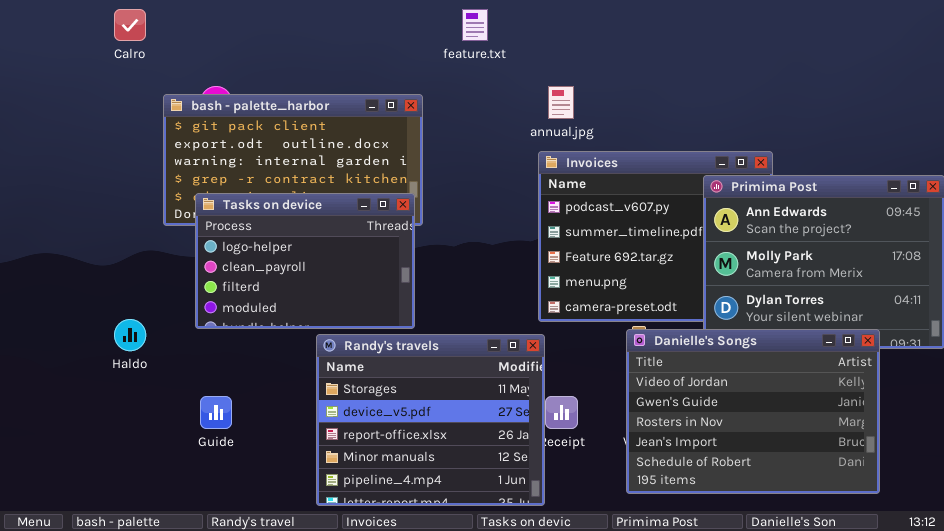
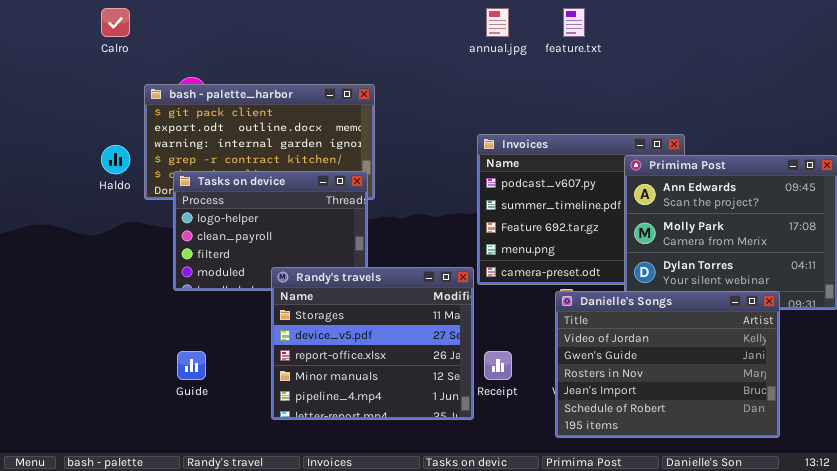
feature.txt: [462,9,488,41] -> [563,8,585,37], moved
annual.jpg: [548,86,574,119] -> [486,8,509,37], moved
Haldo: [114,319,146,351] -> [101,145,130,174], moved
Randy's travels: [316,334,545,506] -> [271,267,474,420], moved

